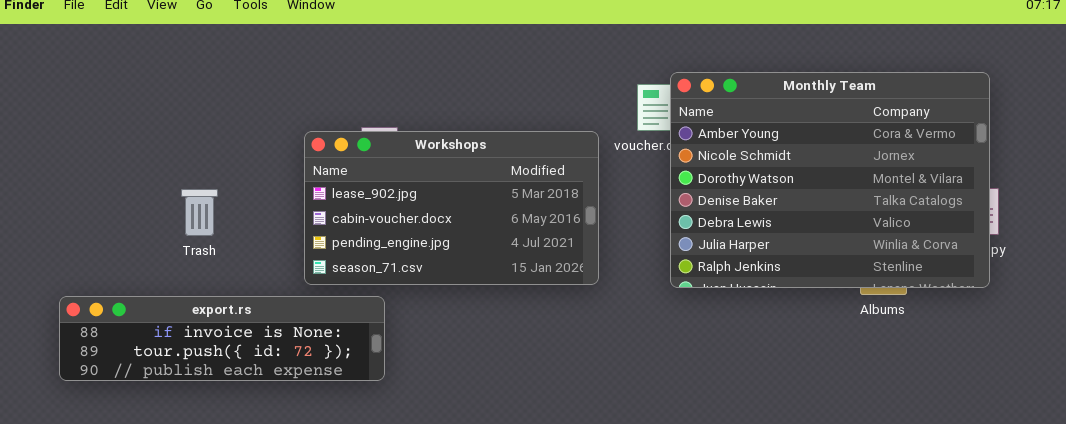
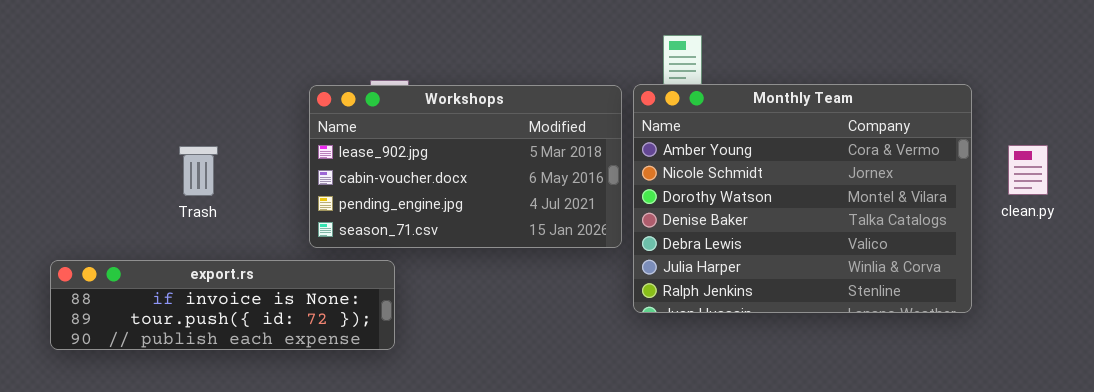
Monthly Team: [670,72,990,288] -> [633,84,972,313], moved

